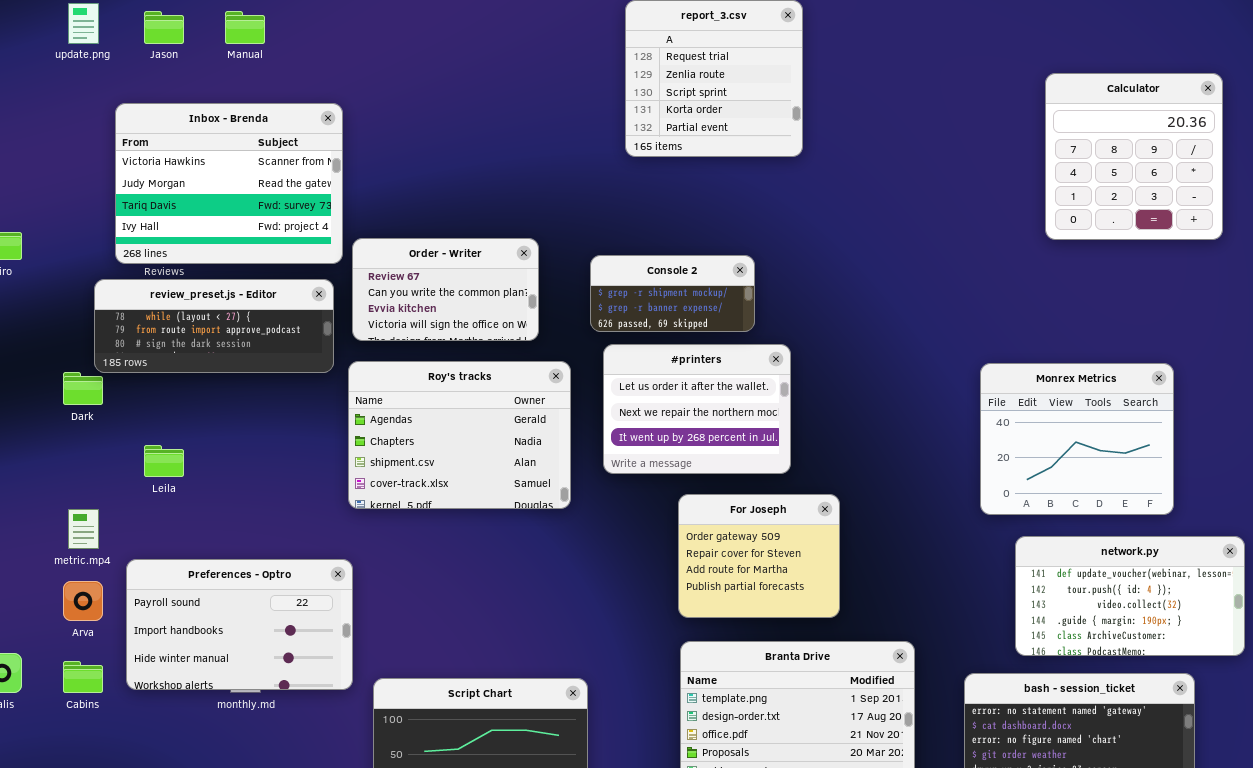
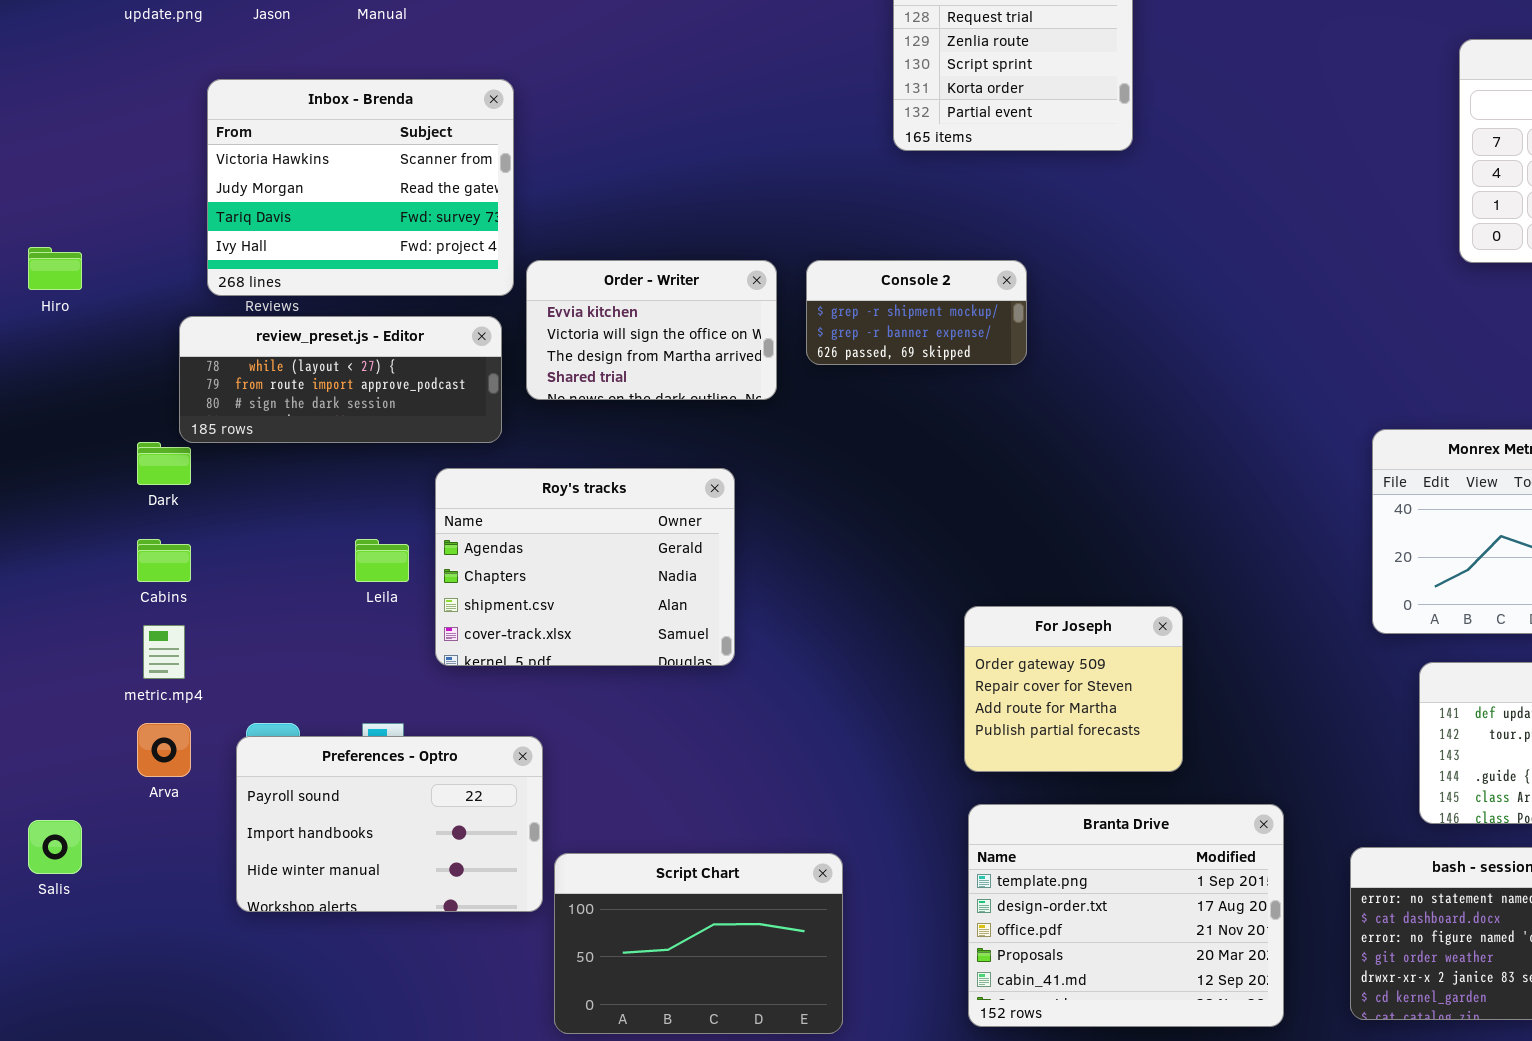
Order - Writer: [352,238,539,341] -> [526,260,777,400], scrolled down 2 rows
Console 2: [590,255,755,332] -> [806,260,1027,365], moved
#printers: [603,344,791,474] -> none, closed
Roy's tracks: [348,361,571,509] -> [435,468,735,666], moved
Leila: [144,445,184,477] -> [355,539,409,582], moved
Preferences - Optro: [126,559,353,690] -> [236,736,543,912], moved
Cabins: [63,661,103,693] -> [137,539,191,582], moved

